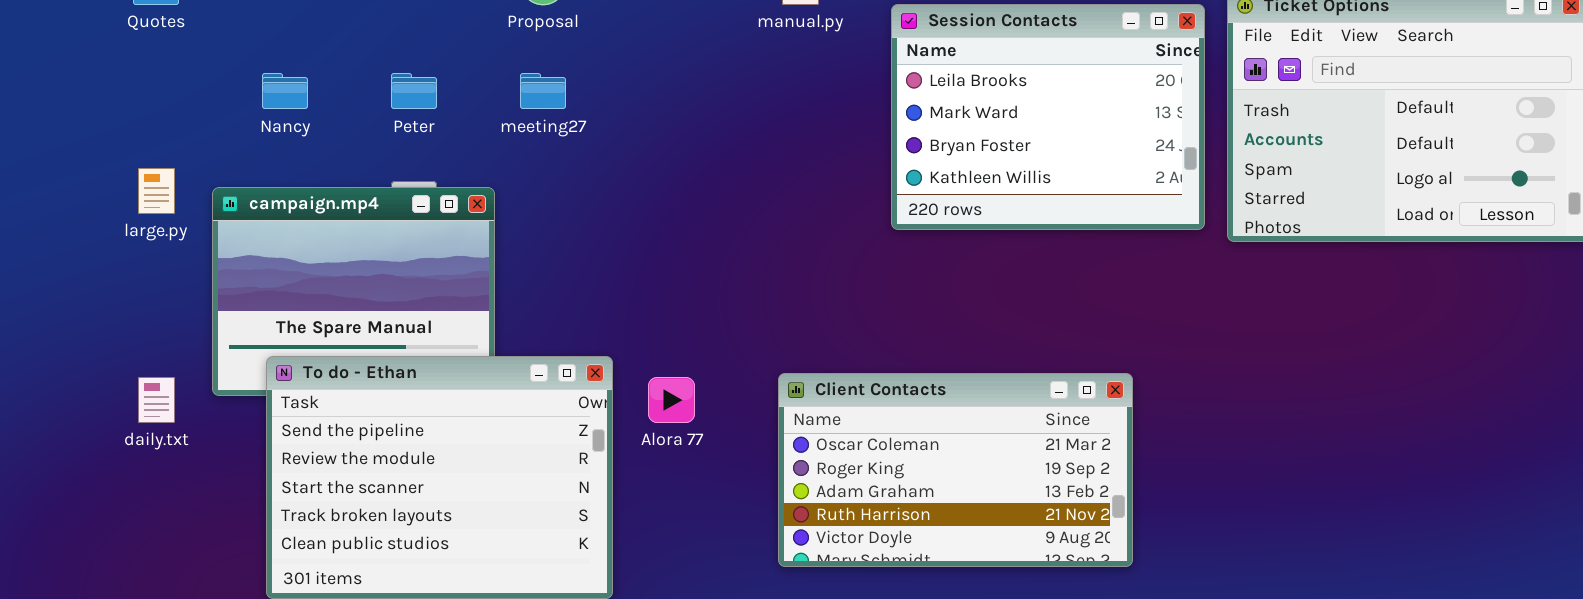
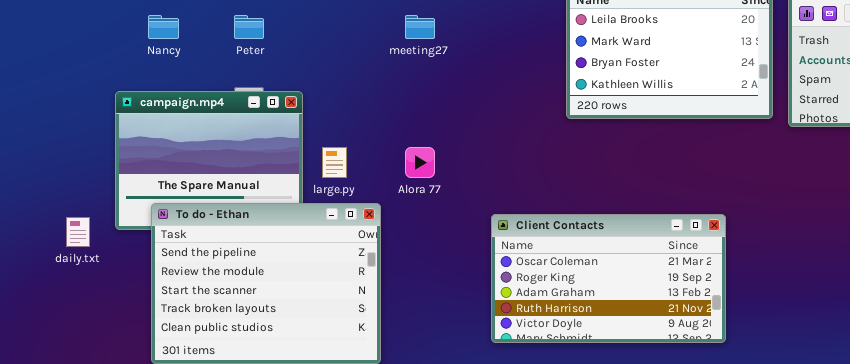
meeting27: [520,73,566,109] -> [405,15,435,39], moved
large.py: [138,168,175,214] -> [322,147,347,178], moved
Alora 77: [648,377,695,423] -> [405,147,435,178], moved

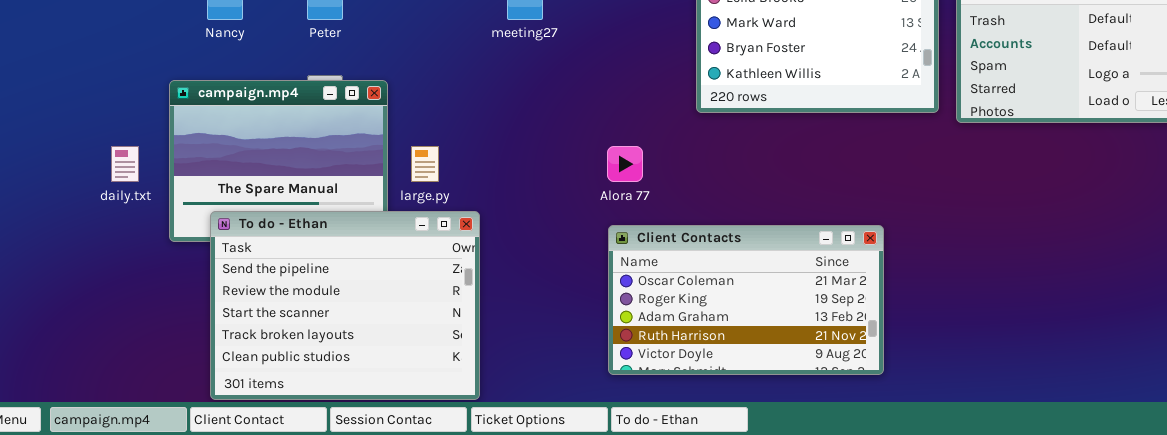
Alora 77: [405,147,435,178] -> [607,146,643,182], moved
daily.txt: [66,217,90,247] -> [111,146,139,182], moved

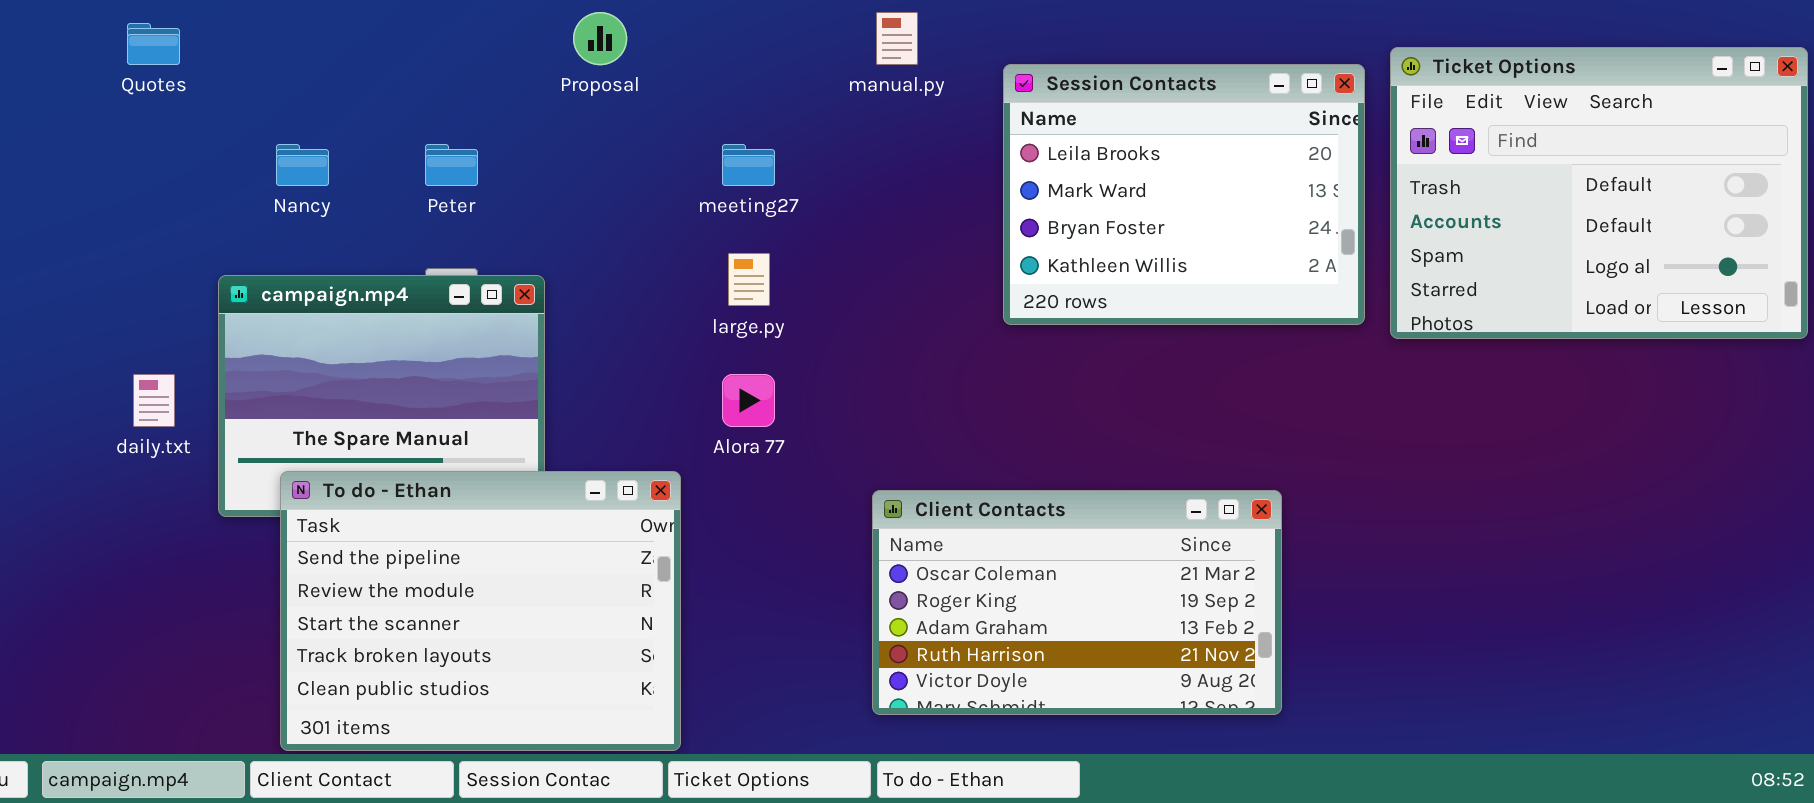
large.py: [411,146,439,182] -> [728,253,770,306], moved
Alora 77: [607,146,643,182] -> [722,374,775,427], moved

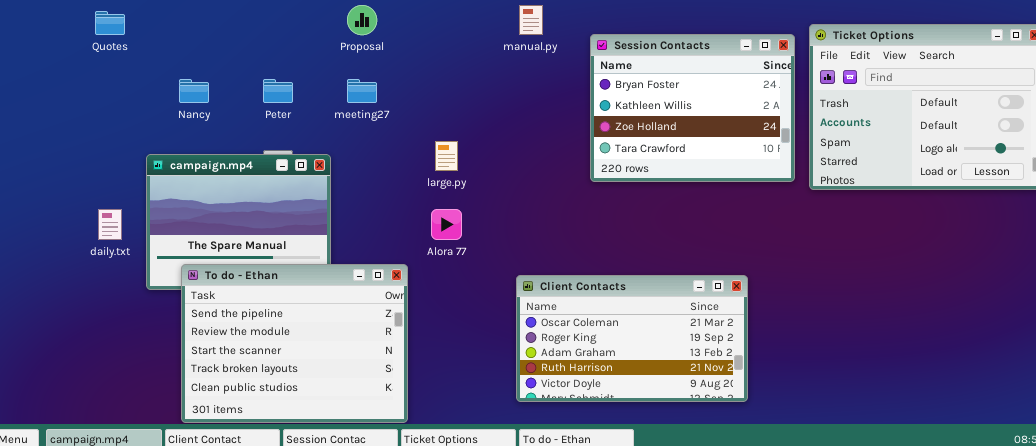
Session Contacts: [1003,64,1365,325] -> [590,34,795,182], scrolled down 2 rows
meeting27: [722,144,775,186] -> [347,79,377,103], moved

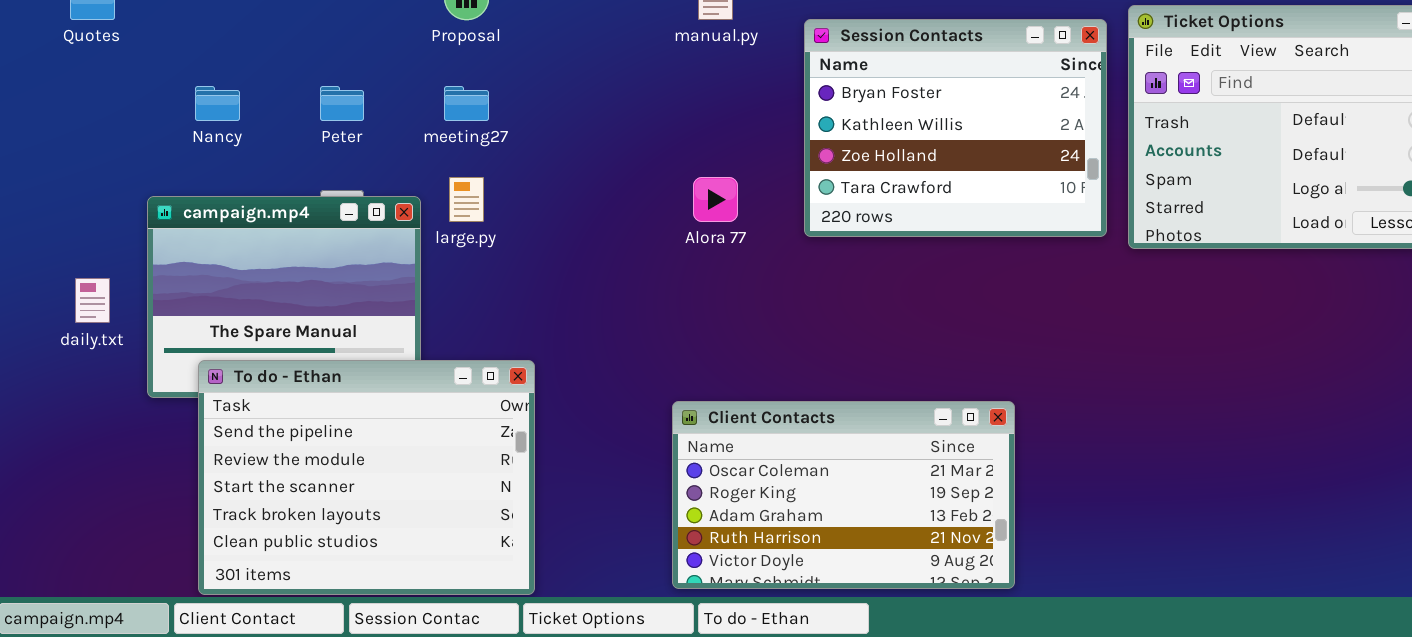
large.py: [435,141,458,171] -> [449,177,484,222], moved
Alora 77: [431,209,462,240] -> [693,177,738,222], moved
Client Contacts: [516,275,748,402] -> [672,401,1015,589], moved

